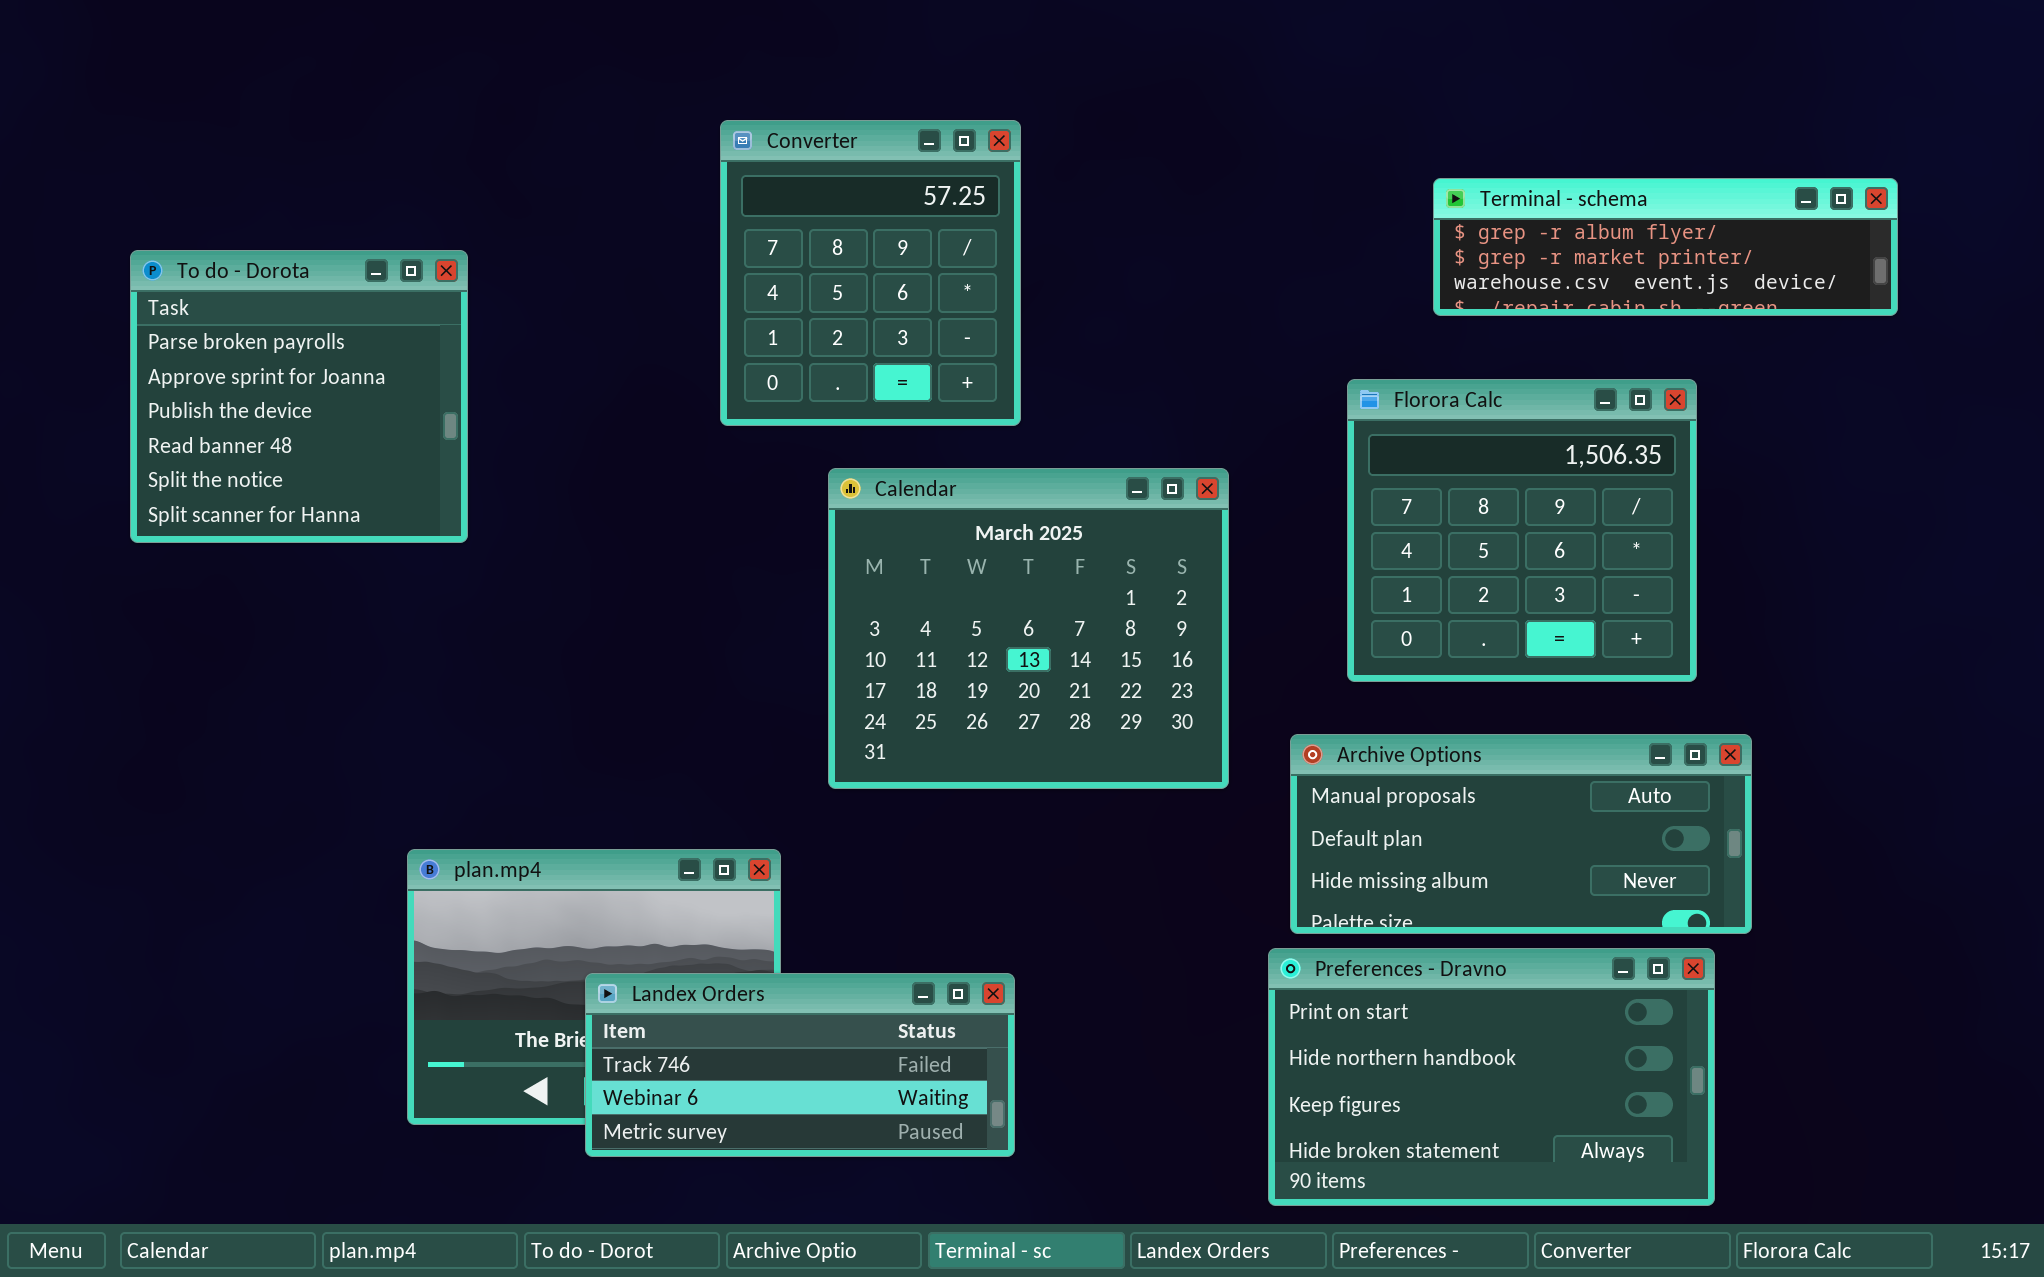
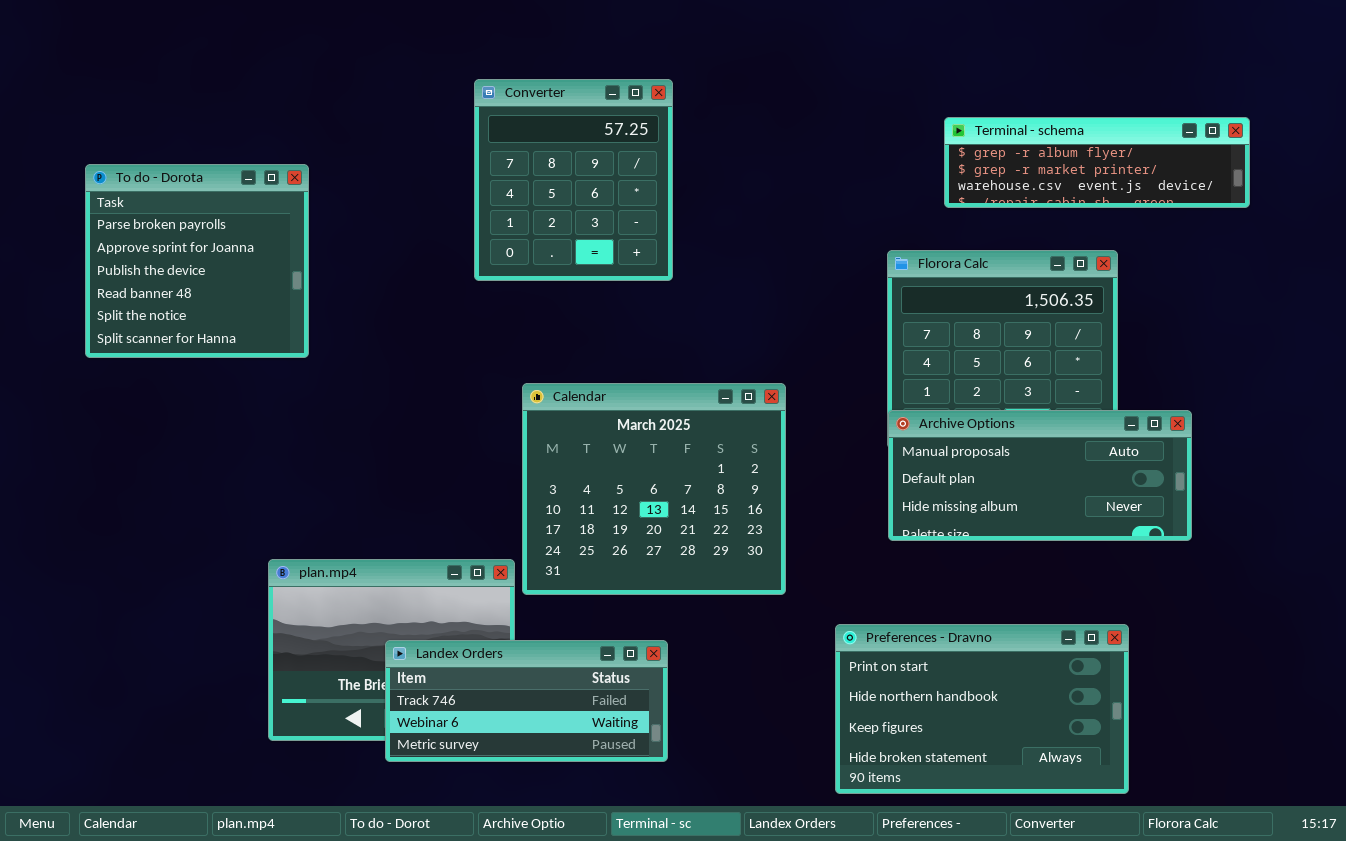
Calendar: [828,468,1229,789] -> [522,383,786,595], moved
Archive Options: [1290,734,1752,934] -> [888,410,1192,541], moved

